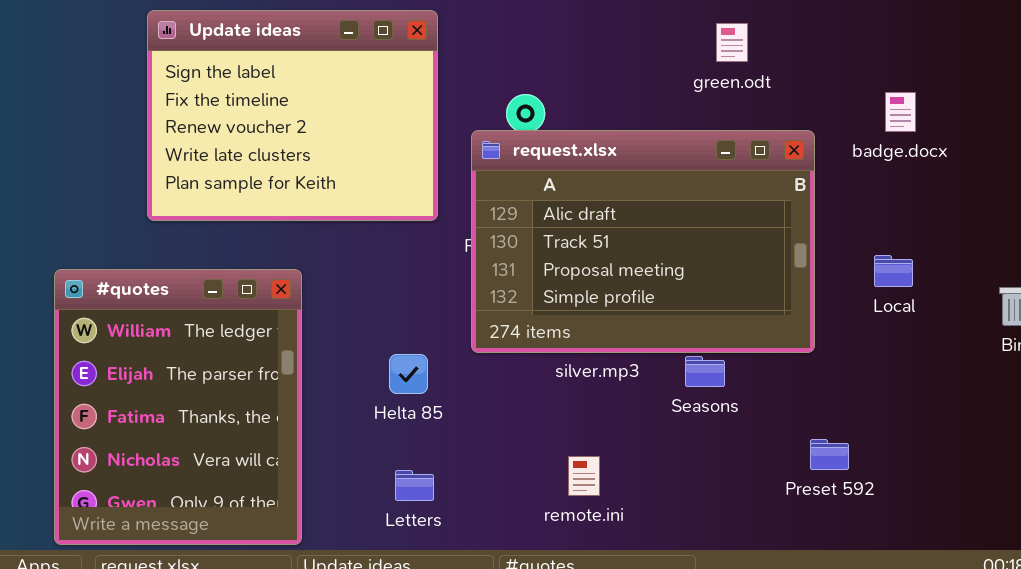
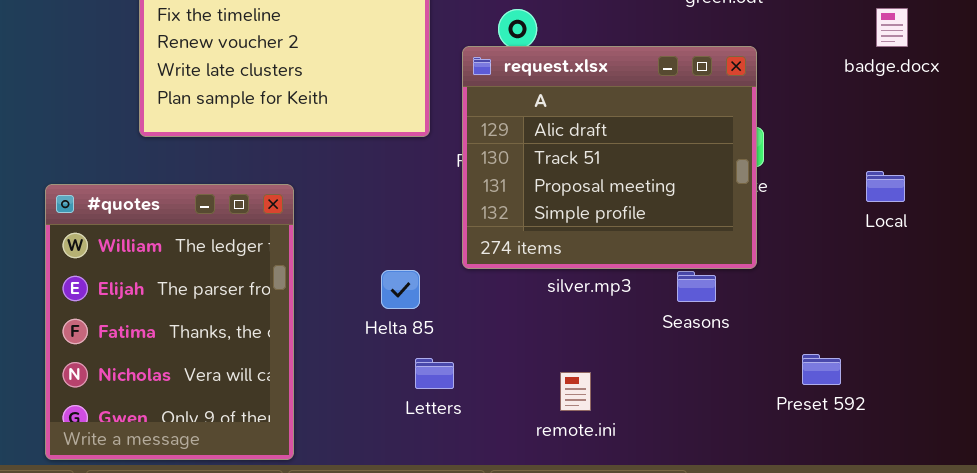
request.xlsx: [471,130,815,353] -> [462,46,757,269], resized
Letters: [395,470,434,501] -> [415,358,454,389], moved

